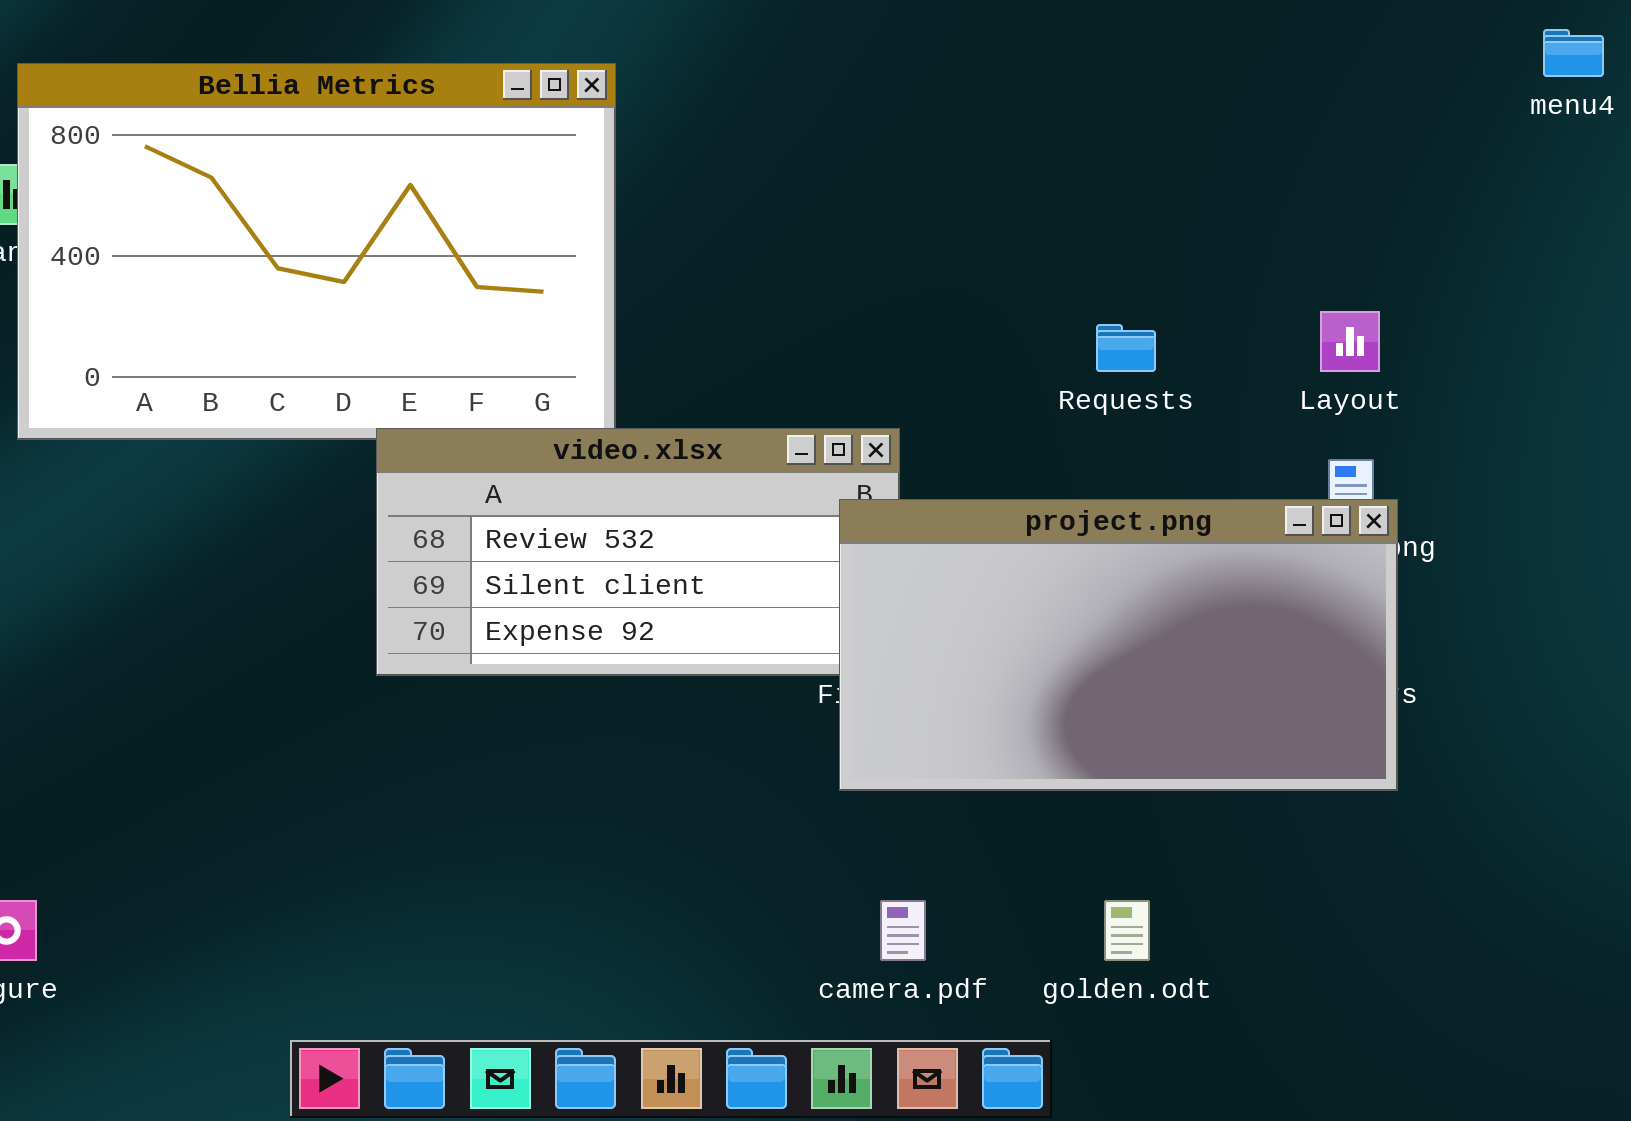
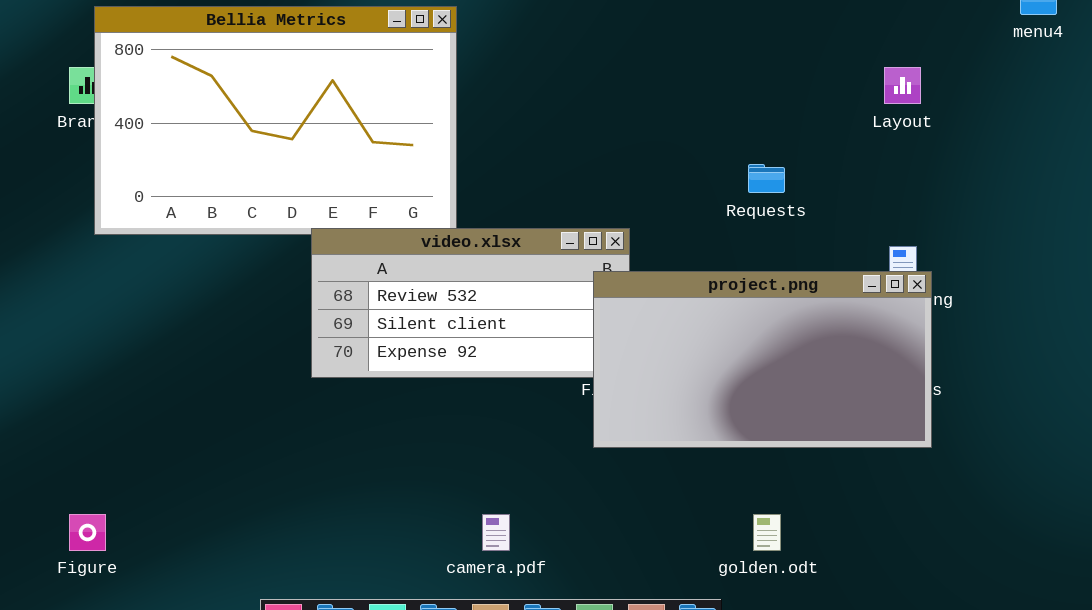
Layout: [1320,311,1380,372] -> [884,67,921,104], moved
camera.pdf: [880,900,926,961] -> [482,514,510,551], moved

